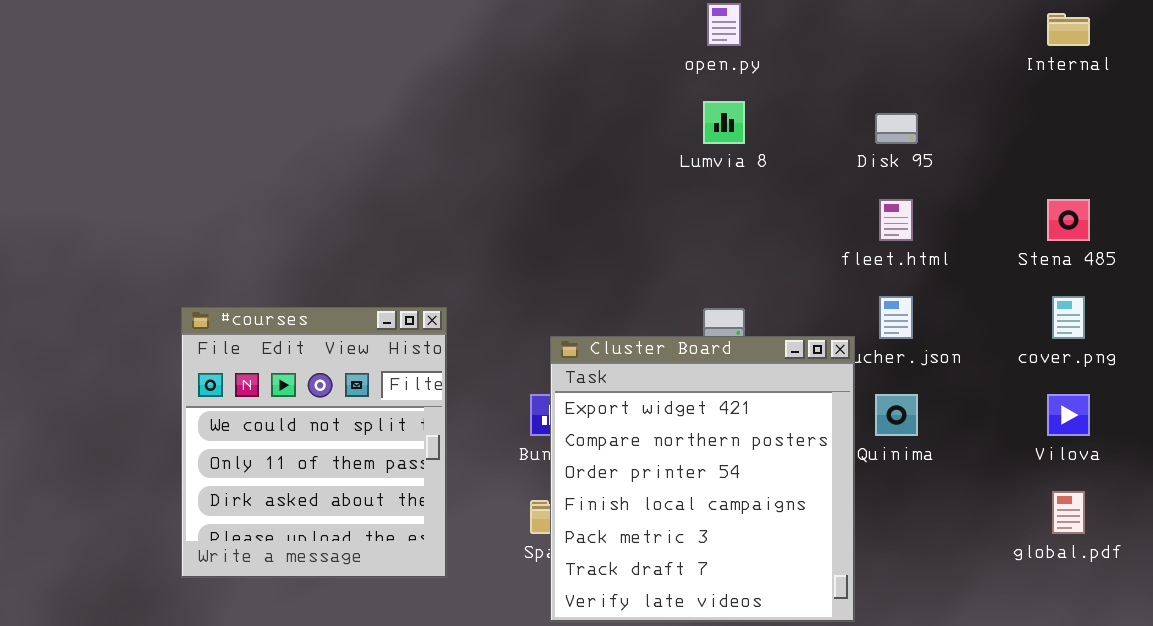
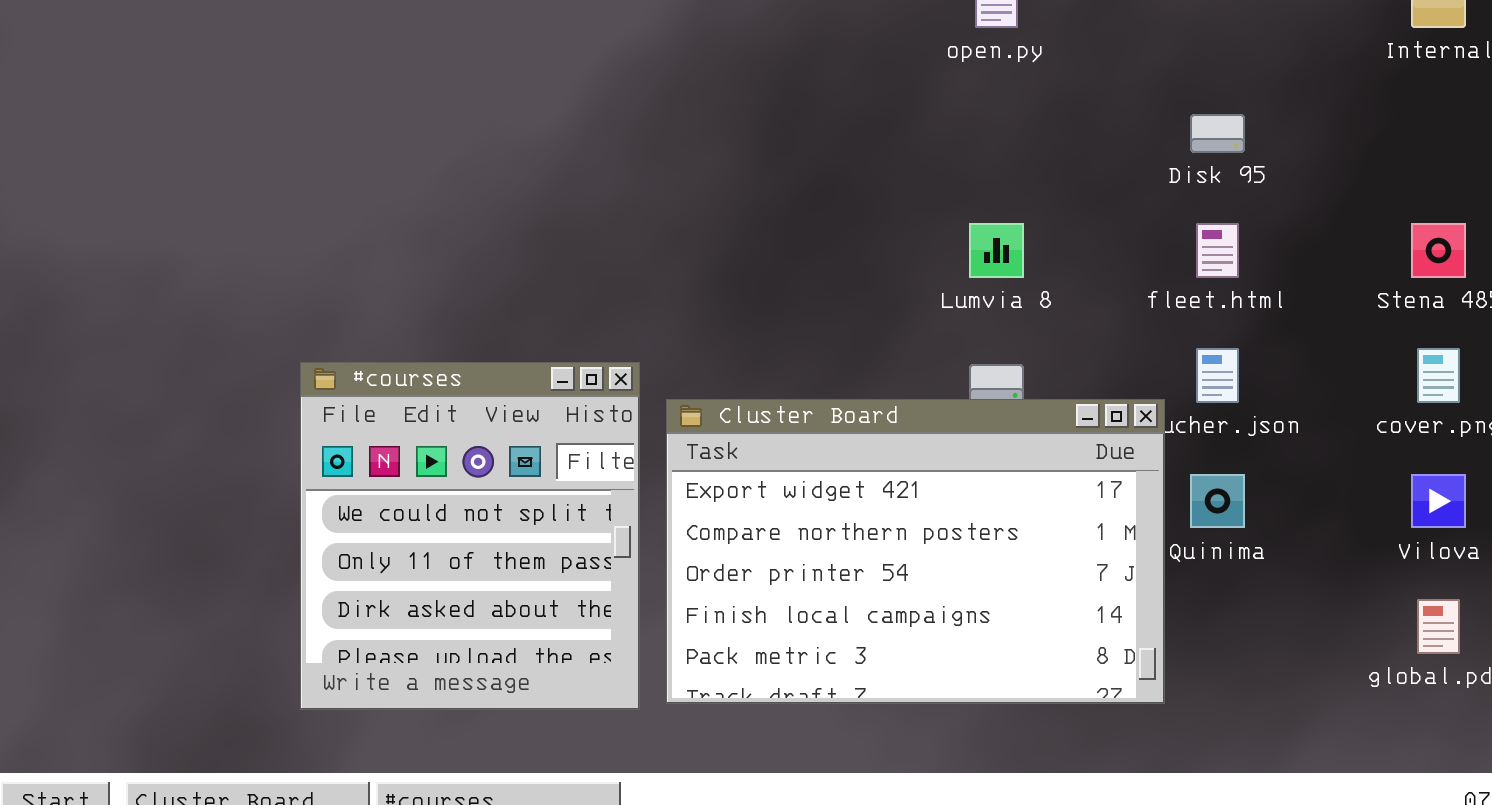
Lumvia 8: [703,101,745,144] -> [969,223,1024,278], moved
Cluster Board: [550,336,855,622] -> [666,399,1165,704], resized

